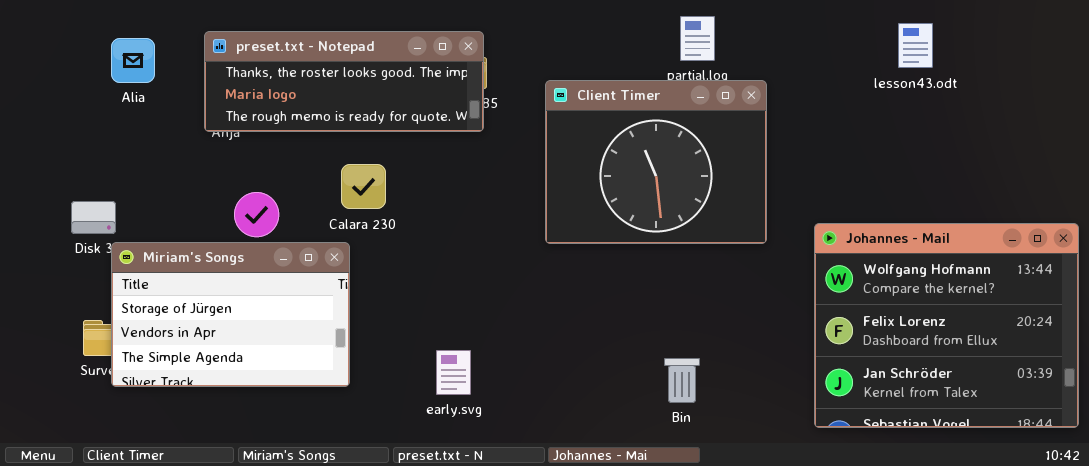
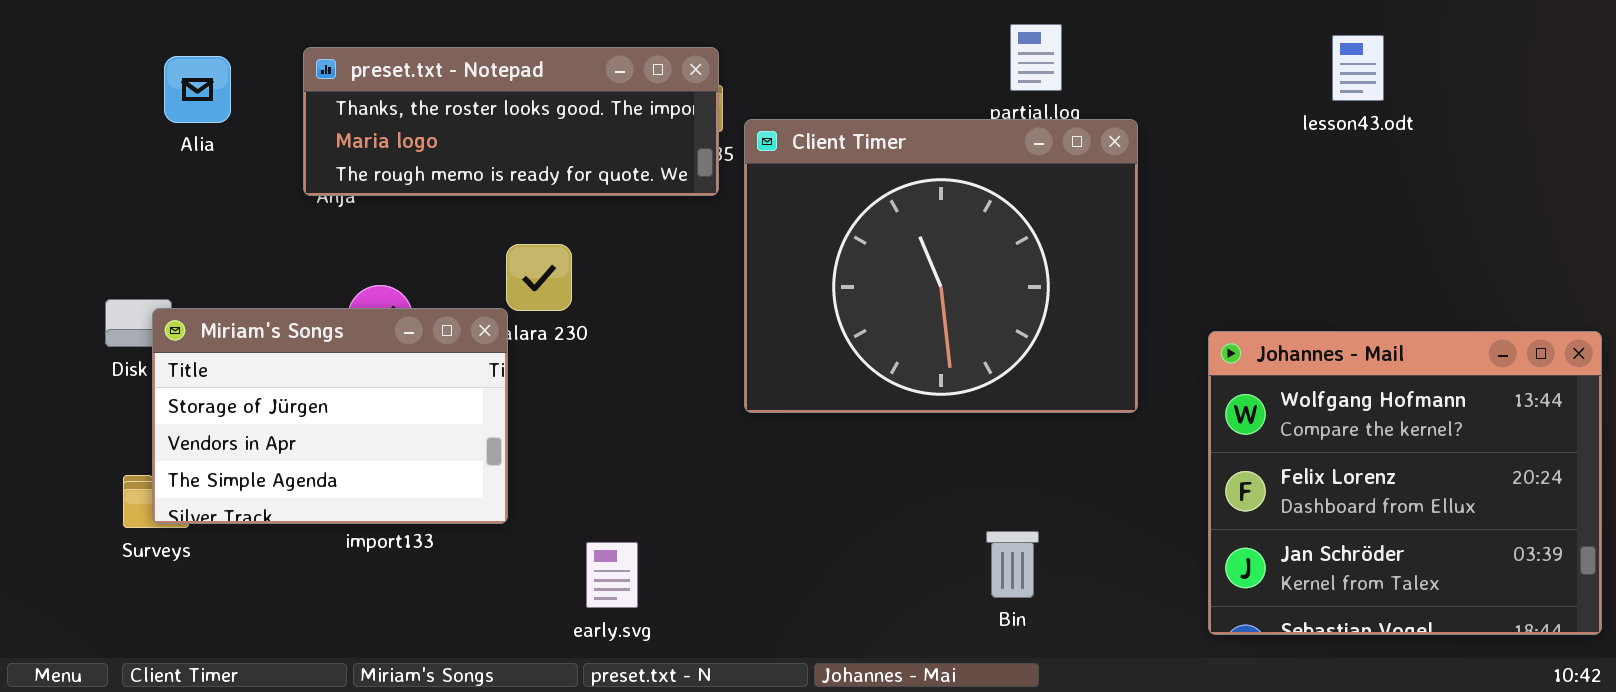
Client Timer: [545,80,767,244] -> [744,119,1138,413], resized
Miriam's Songs: [111,242,350,387] -> [152,308,508,524], moved
early.svg: [436,350,471,395] -> [586,542,638,608], moved

